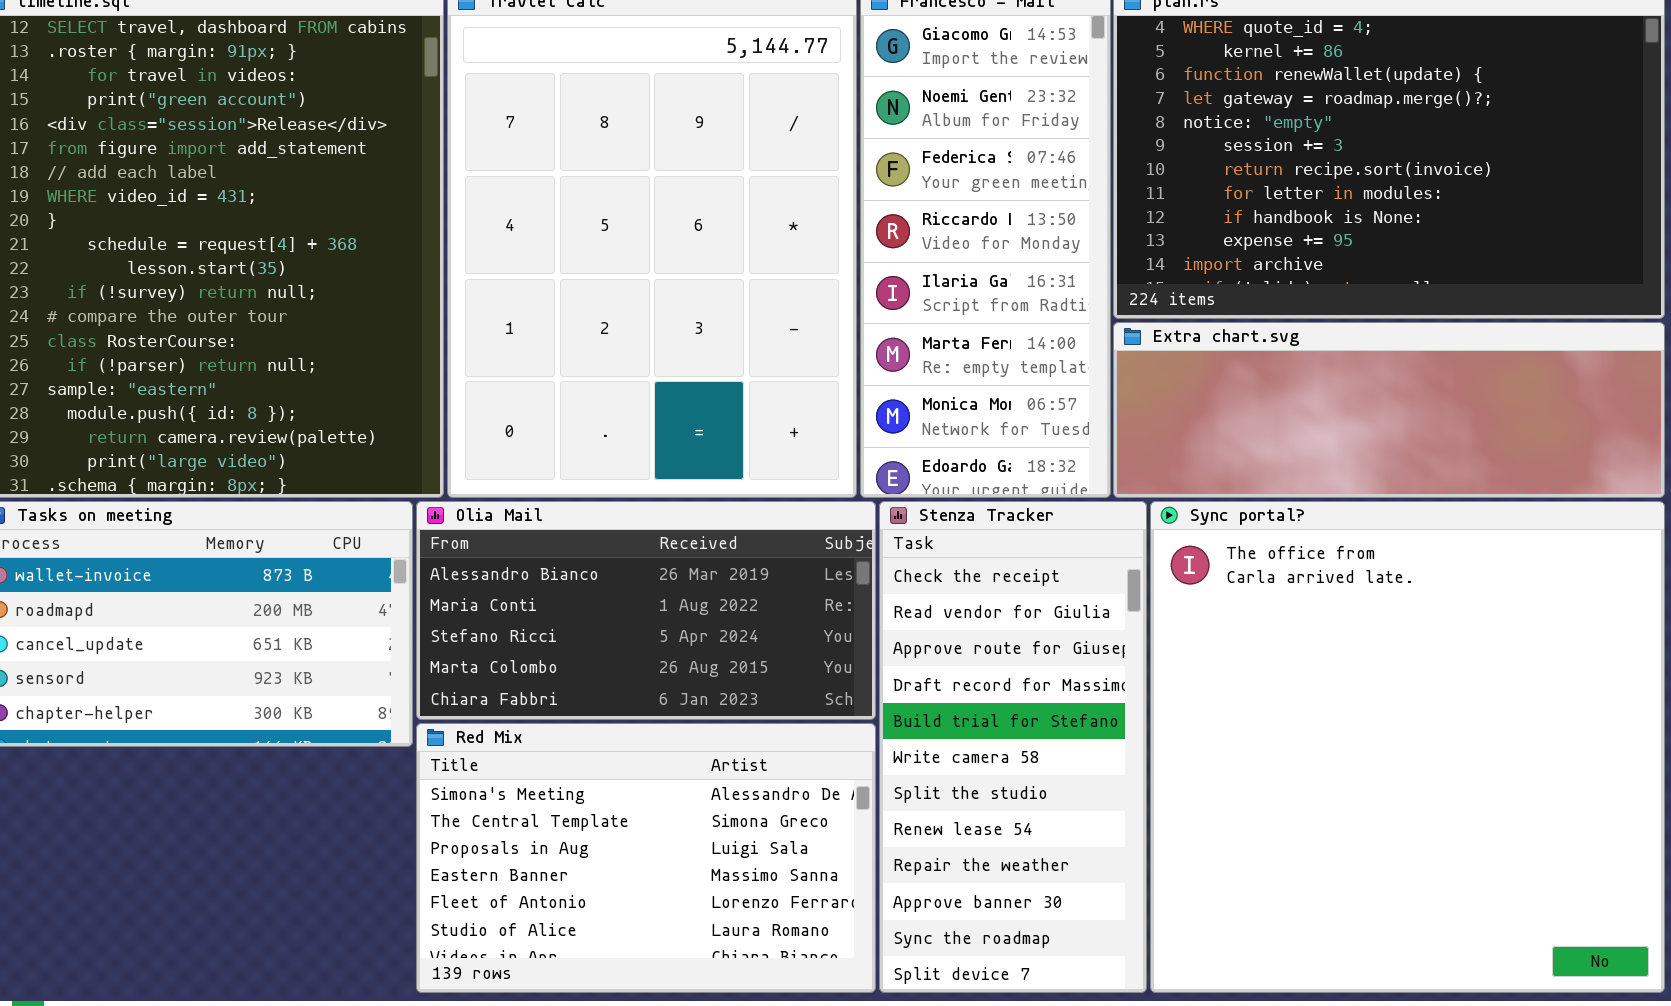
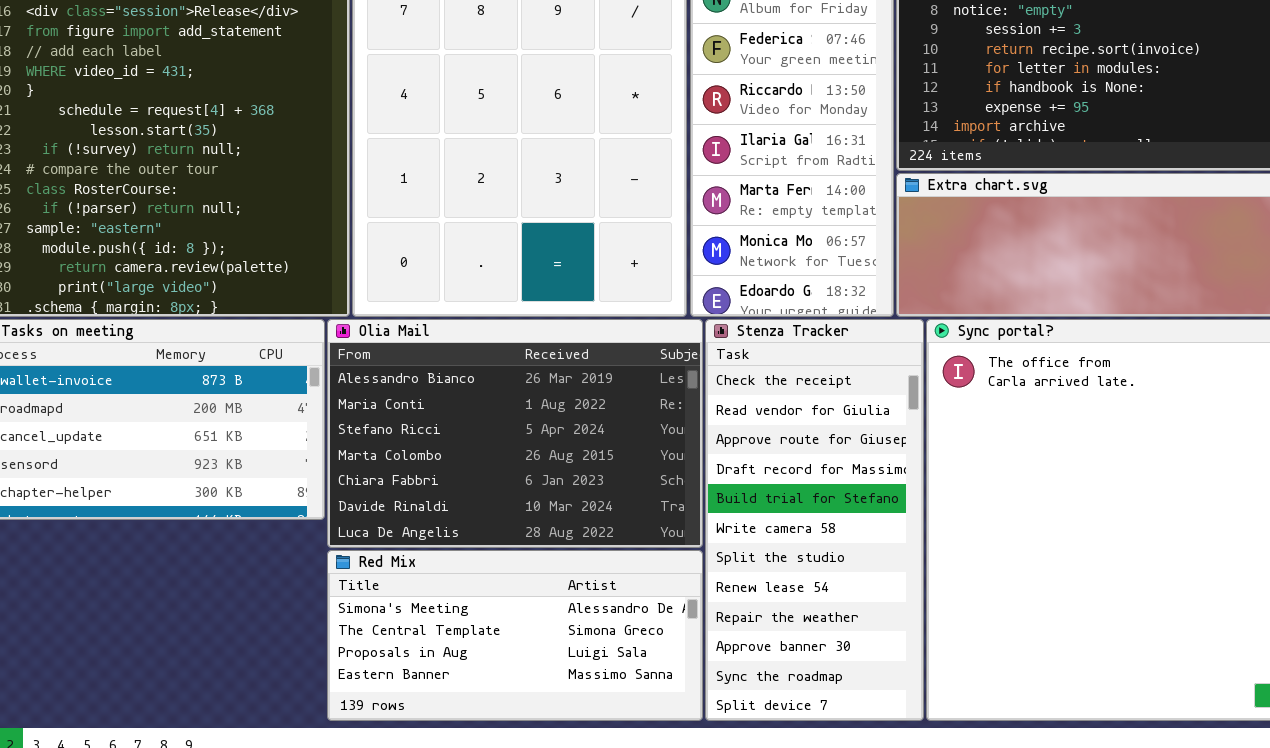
Olia Mail: [416,501,876,720] -> [327,319,703,548], resized
Red Mix: [416,723,876,993] -> [327,550,703,721], resized

